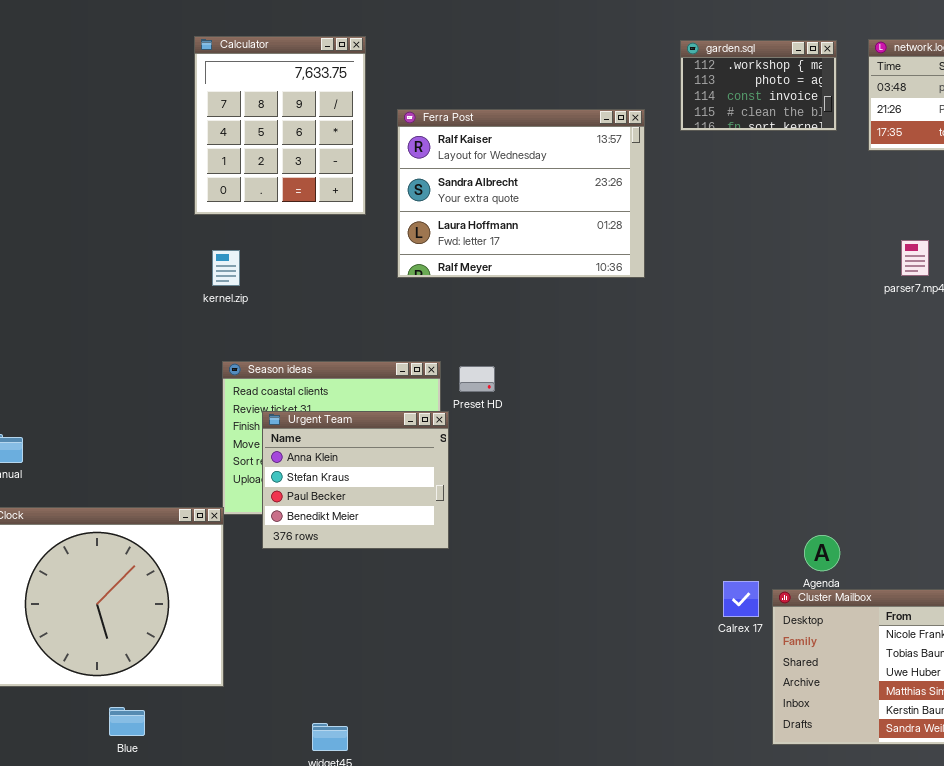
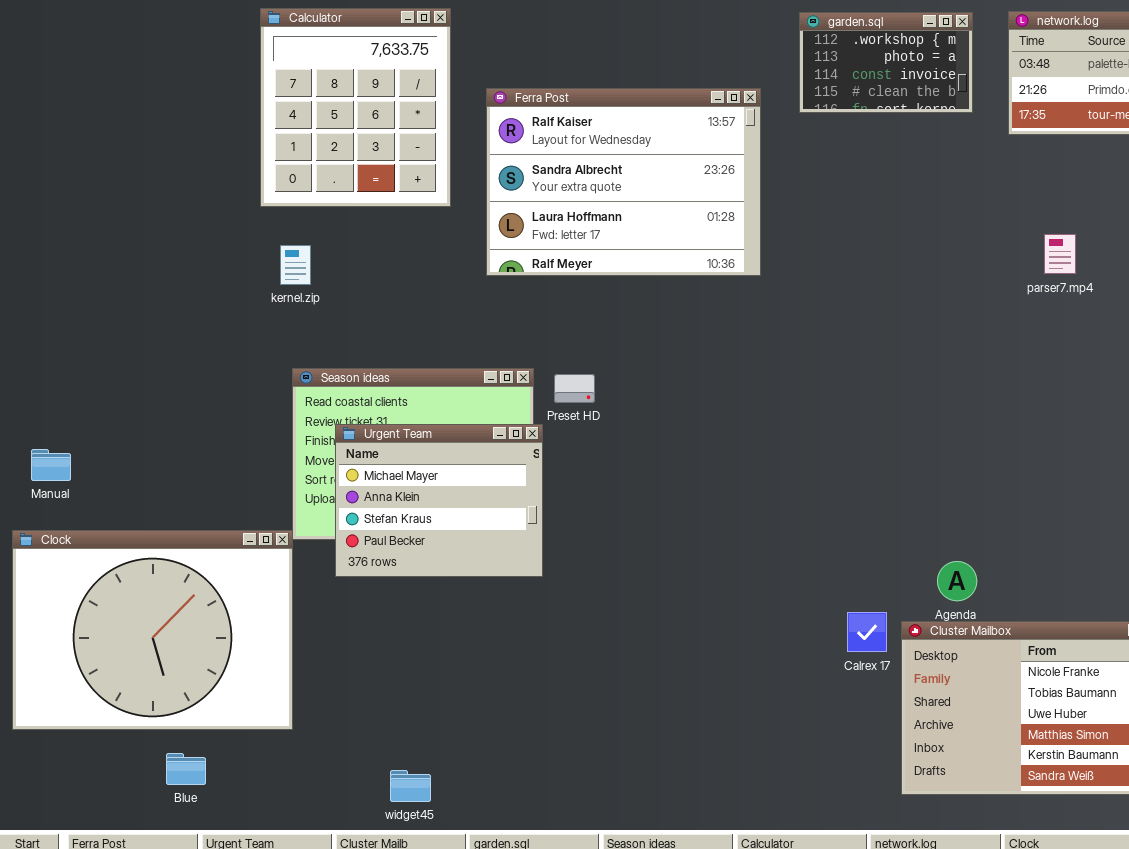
Urgent Team: [262,411,449,549] -> [335,424,543,577], scrolled up 1 row

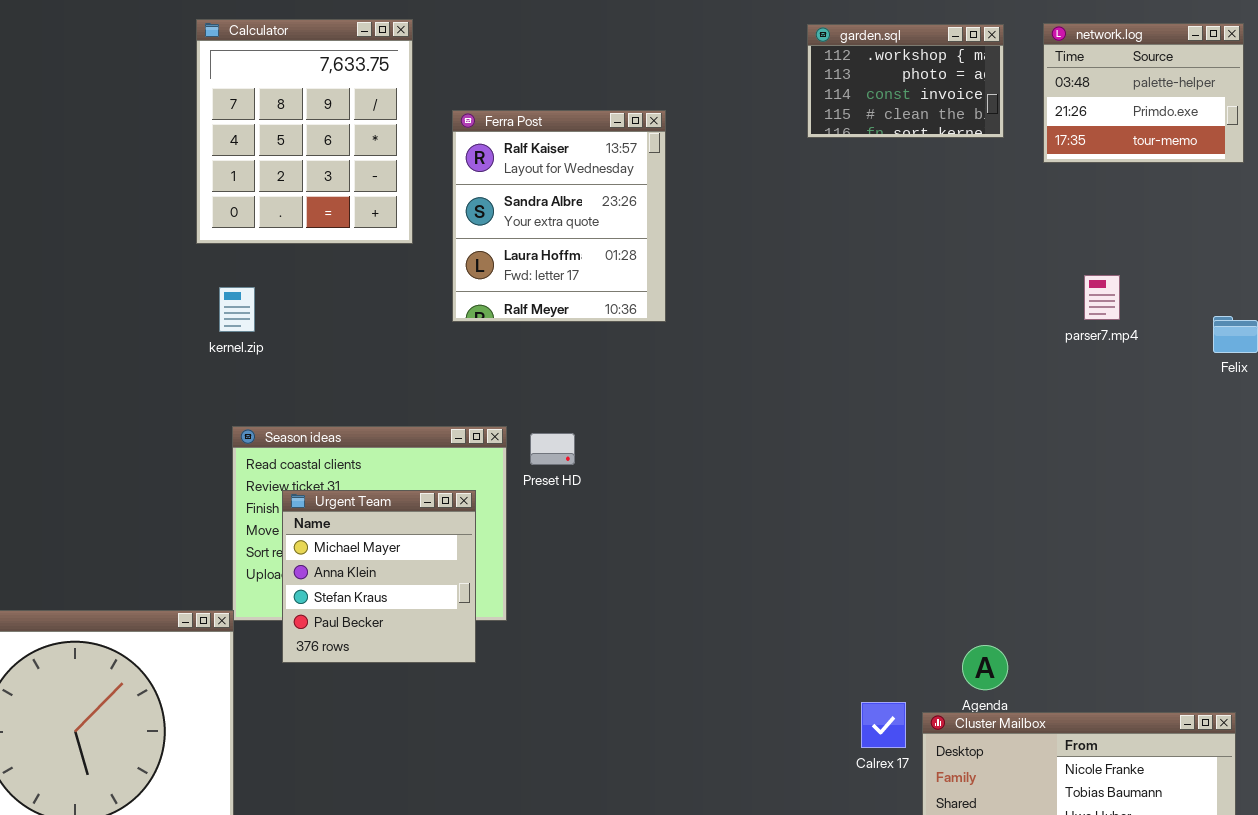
Ferra Post: [486,88,761,276] -> [452,110,666,322], resized
Urgent Team: [335,424,543,577] -> [282,490,476,663], resized

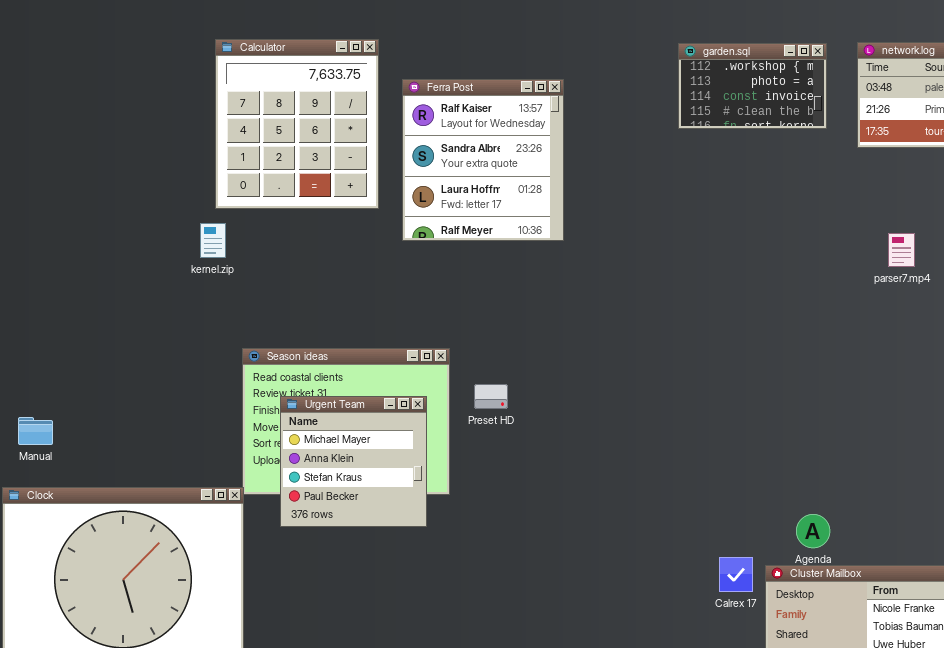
Ferra Post: [452,110,666,322] -> [402,79,564,241], moved
kernel.zip: [219,287,255,332] -> [200,223,226,258], moved
Preset HD: [530,433,575,465] -> [474,384,508,409], moved

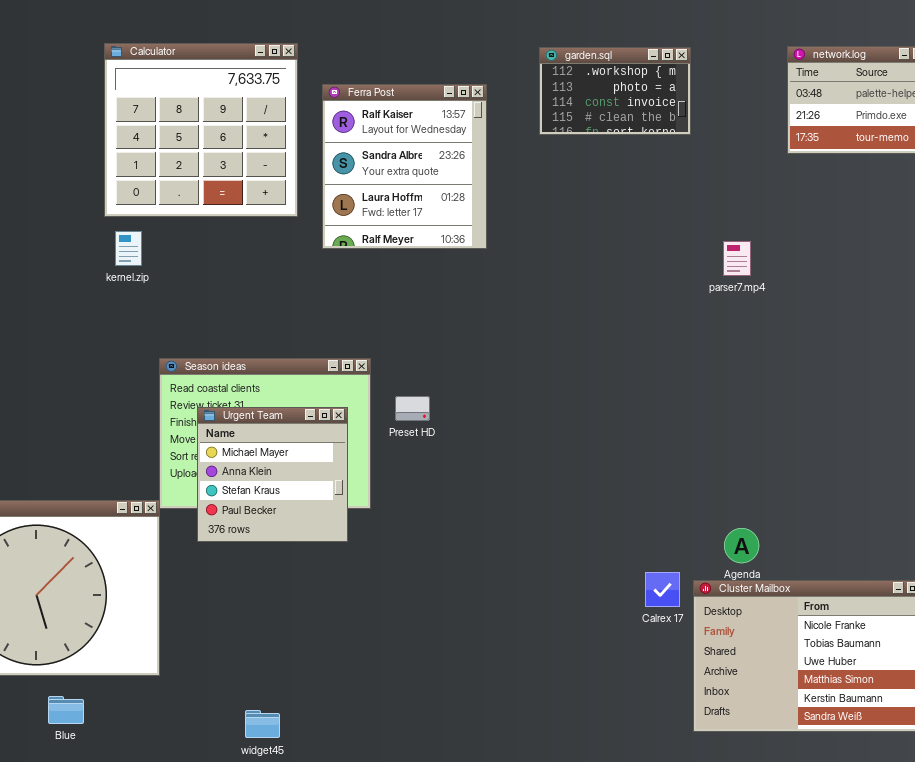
Calculator: [215,39,379,209] -> [104,43,298,217], resized
garden.sql: [678,43,827,129] -> [539,47,691,135], moved
parser7.mp4: [888,233,915,267] -> [723,241,751,276], moved

